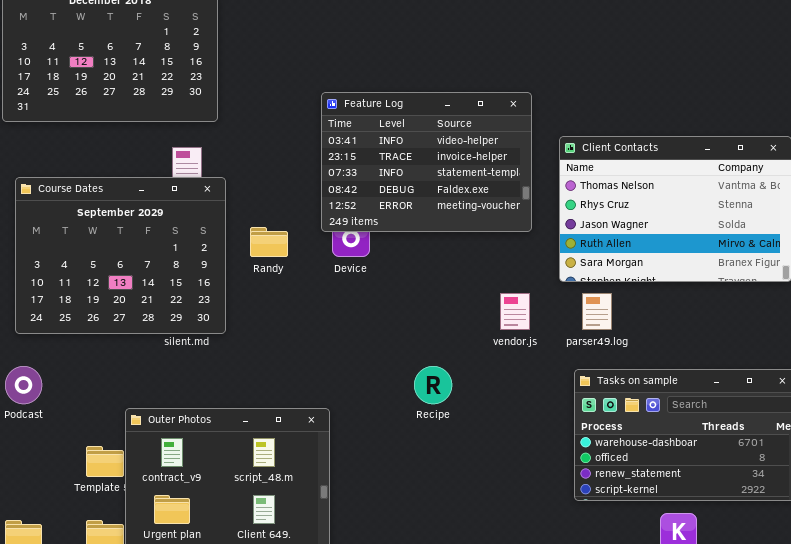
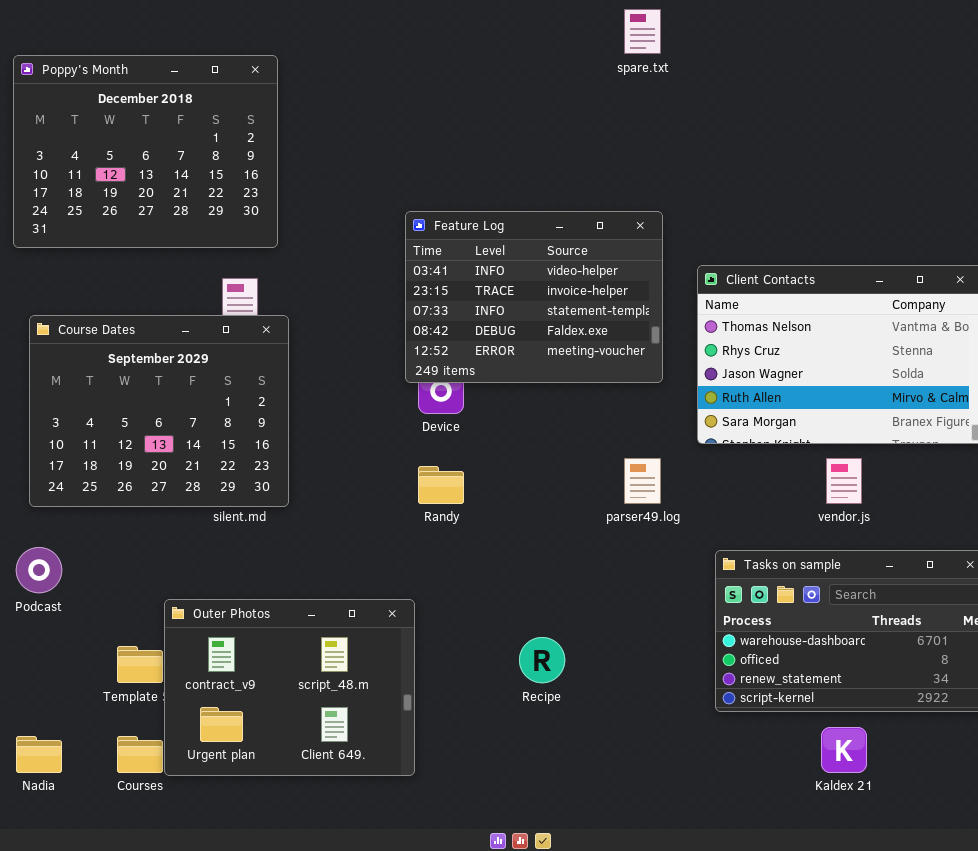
Randy: [250,227,288,257] -> [418,466,464,504], moved
vendor.js: [500,293,530,330] -> [826,458,862,504], moved
parser49.log: [582,293,612,330] -> [624,458,661,504], moved
Recipe: [414,366,452,404] -> [519,637,565,683], moved

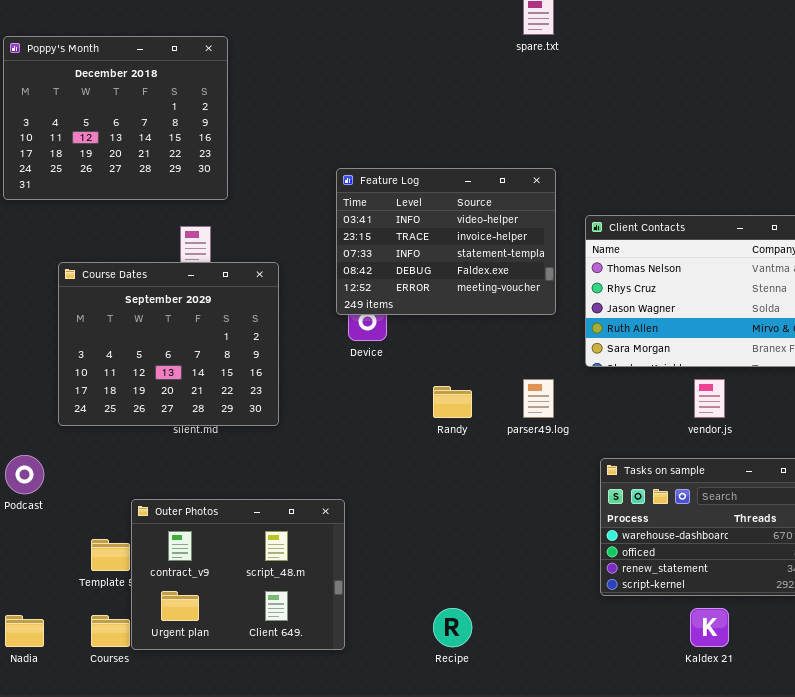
Course Dates: [29,315,289,507] -> [58,262,279,426], moved
Randy: [418,466,464,504] -> [433,386,472,418], moved
Recipe: [519,637,565,683] -> [433,608,472,647], moved

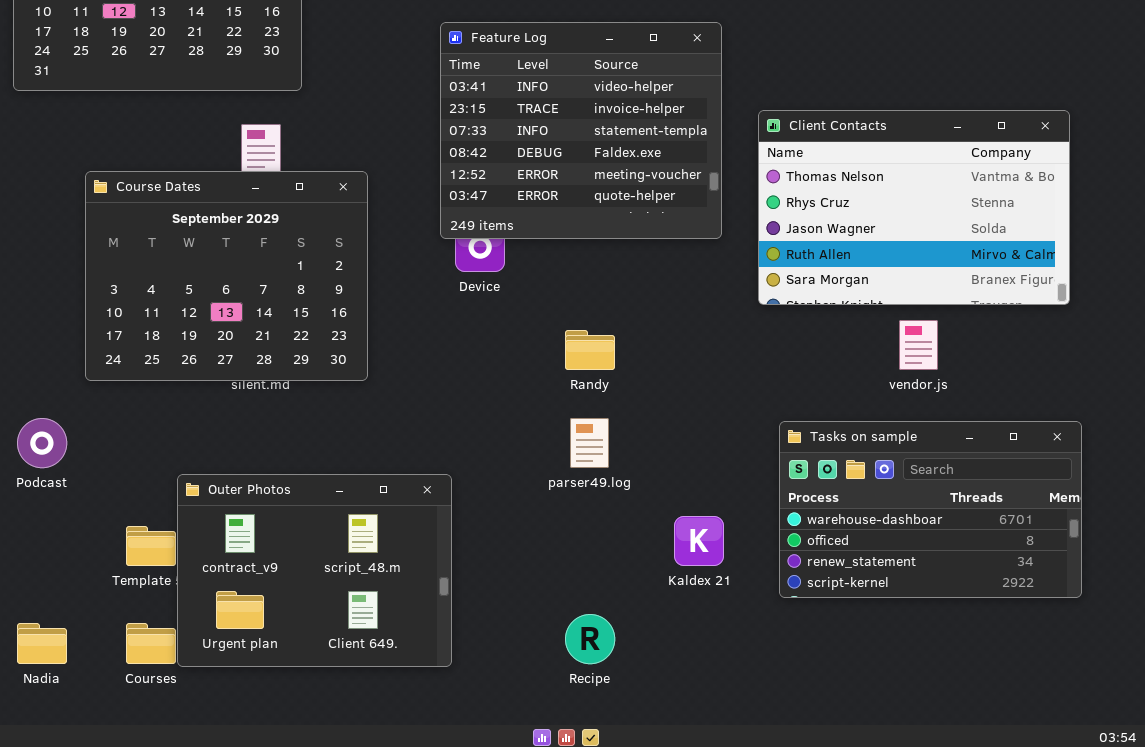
Feature Log: [336,168,556,315] -> [440,22,722,239], resized
parser49.log: [523,379,554,418] -> [570,418,609,468], moved
Kaldex 21: [690,608,729,647] -> [674,516,724,566], moved

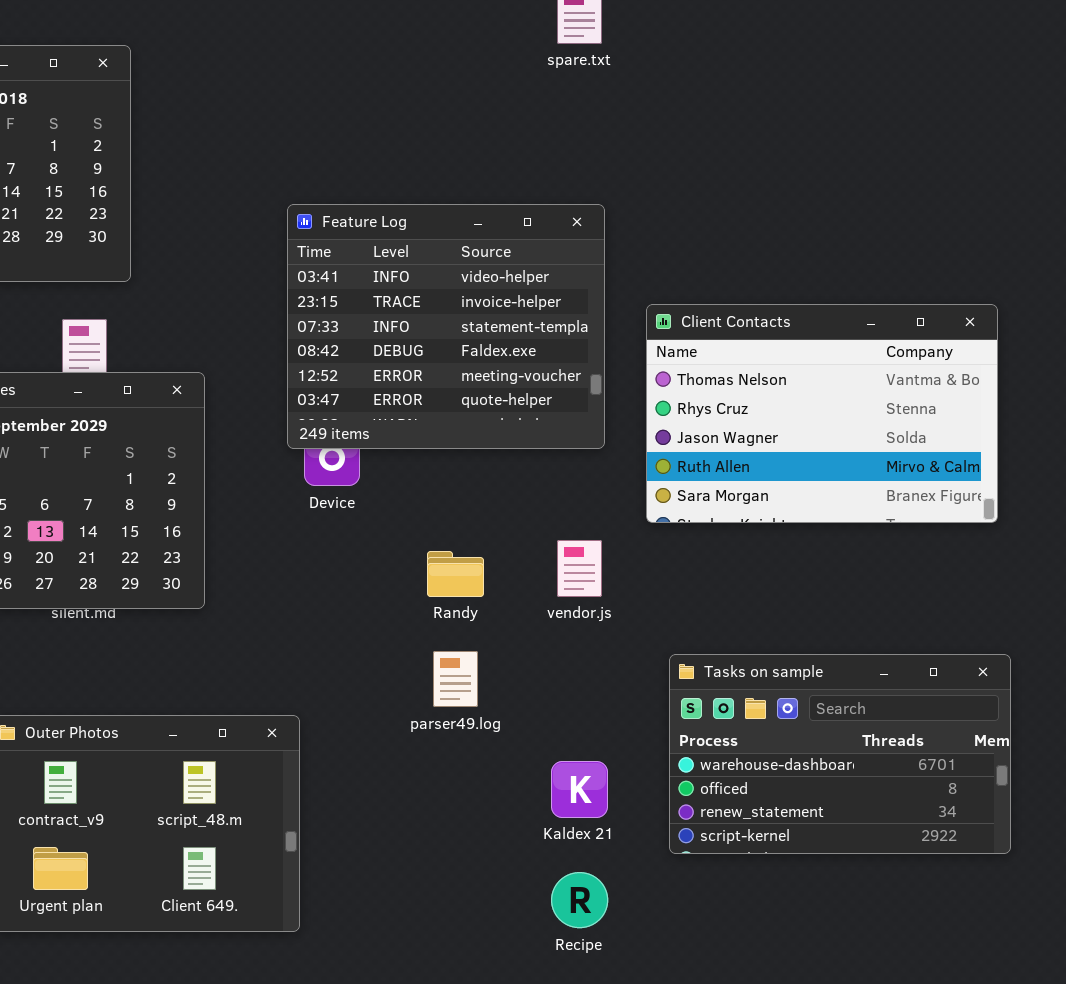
vendor.js: [899,320,938,370] -> [557,540,602,597], moved
Recipe: [565,614,615,664] -> [551,872,608,928], moved

